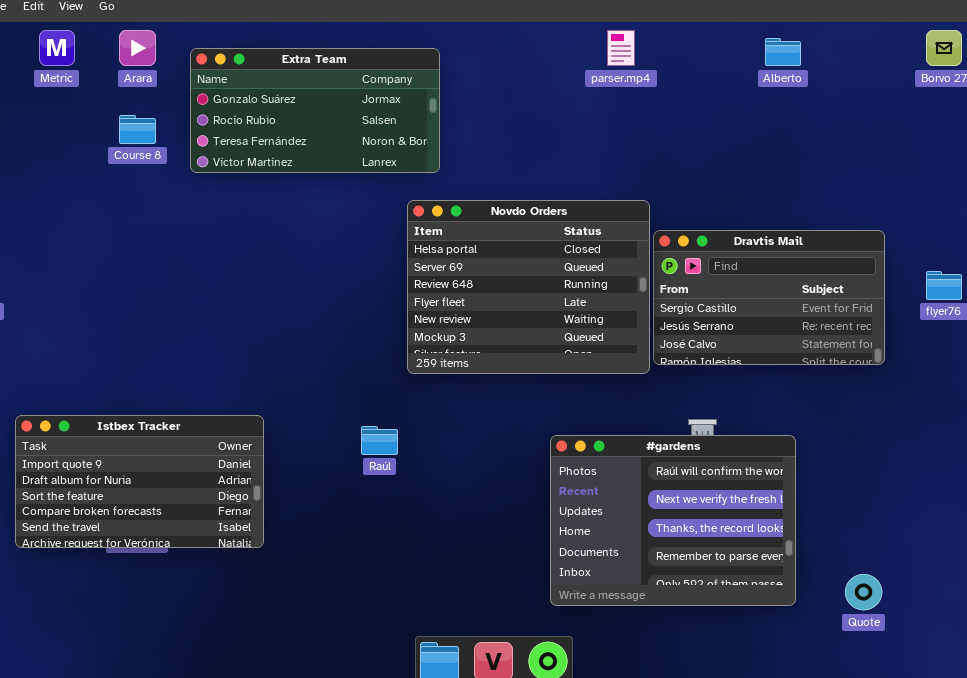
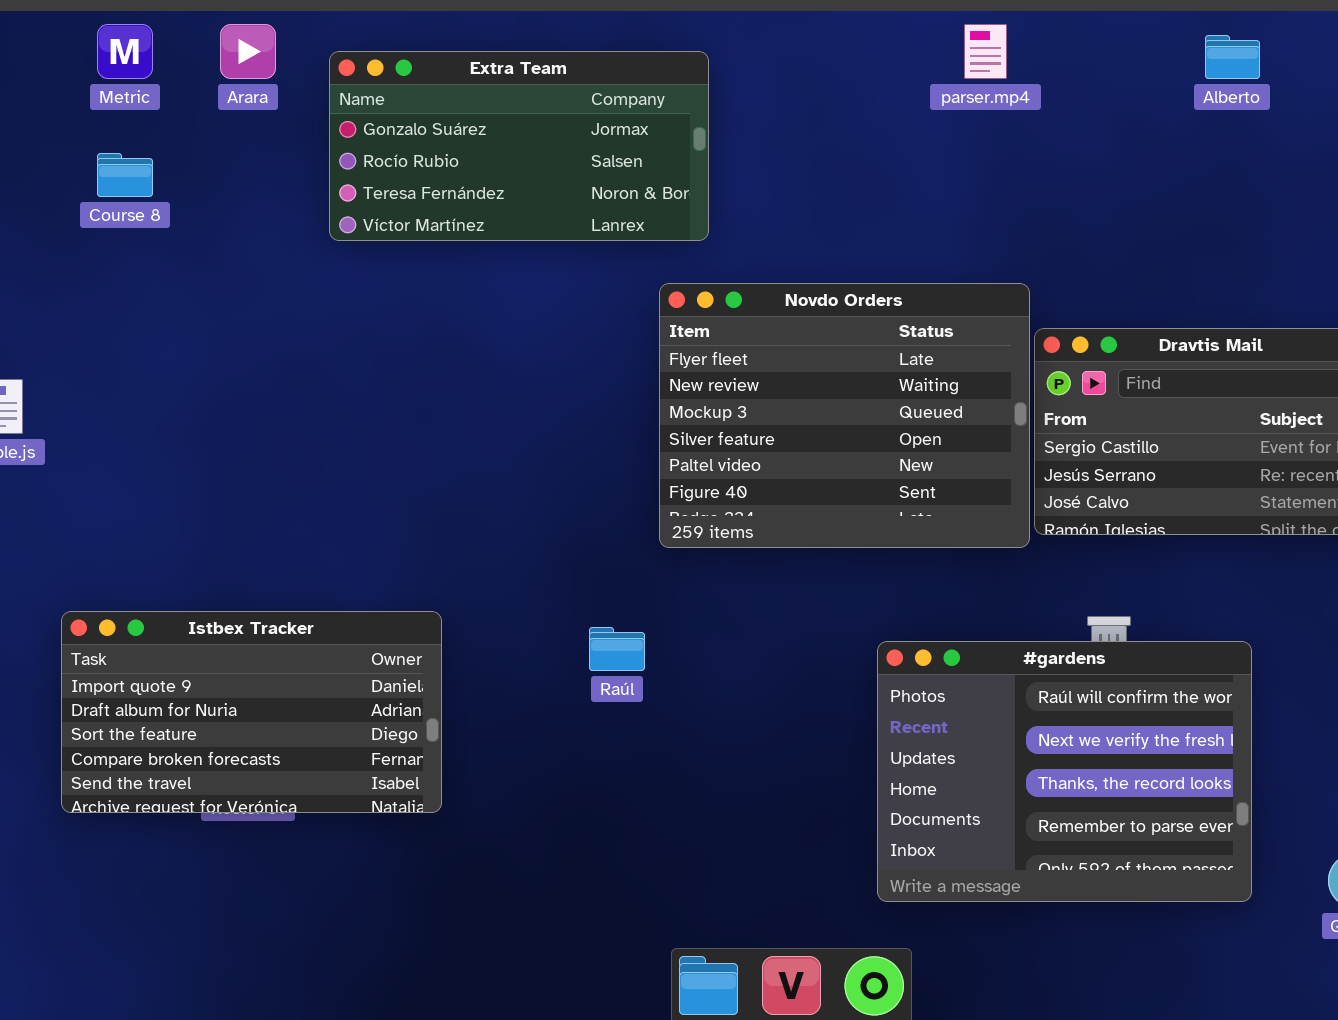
Course 8: [119,115,156,144] -> [97,153,153,197], moved
Novdo Orders: [407,200,650,374] -> [659,283,1030,548], scrolled down 3 rows

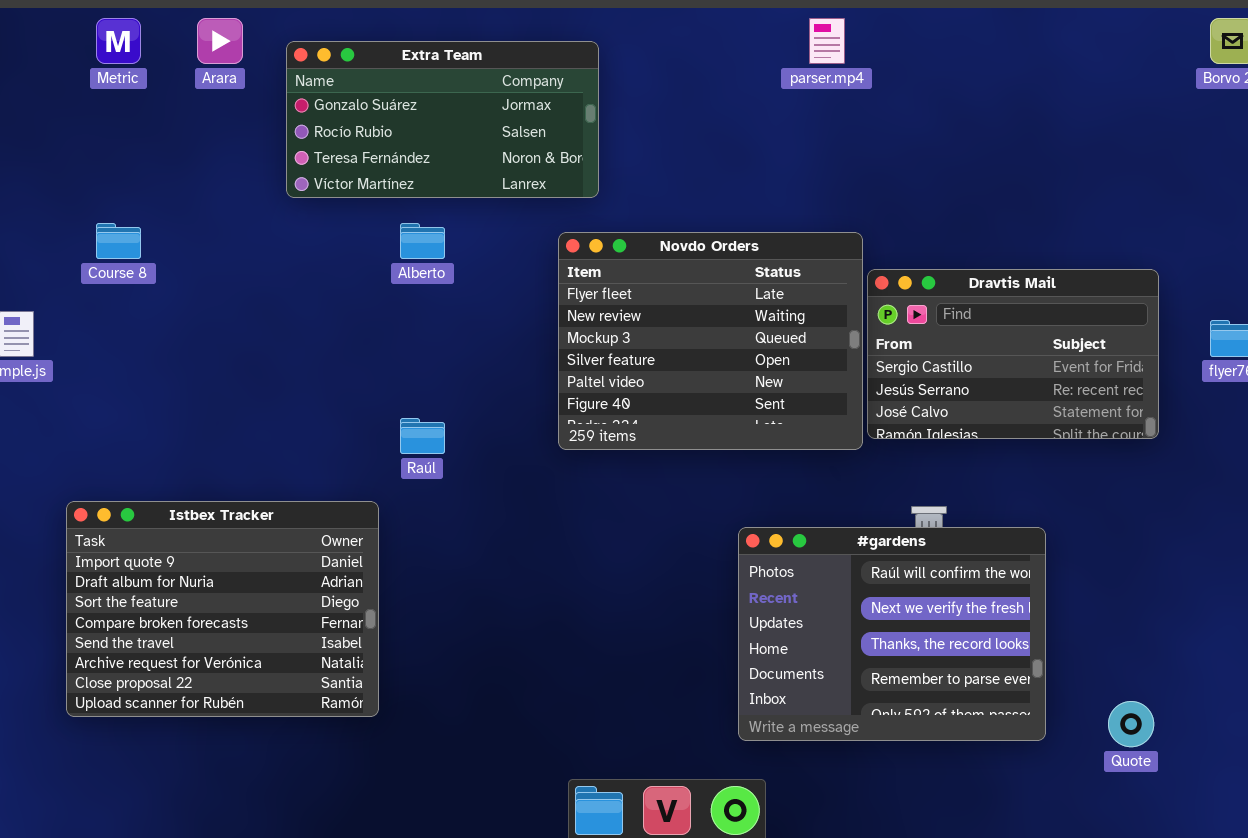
Alberto: [1205,35,1260,79] -> [400,223,445,259], moved
Course 8: [97,153,153,197] -> [96,223,141,259], moved
Istbex Tracker: [61,611,442,813] -> [66,501,379,717], resized
Raúl: [589,627,645,671] -> [400,418,445,454], moved

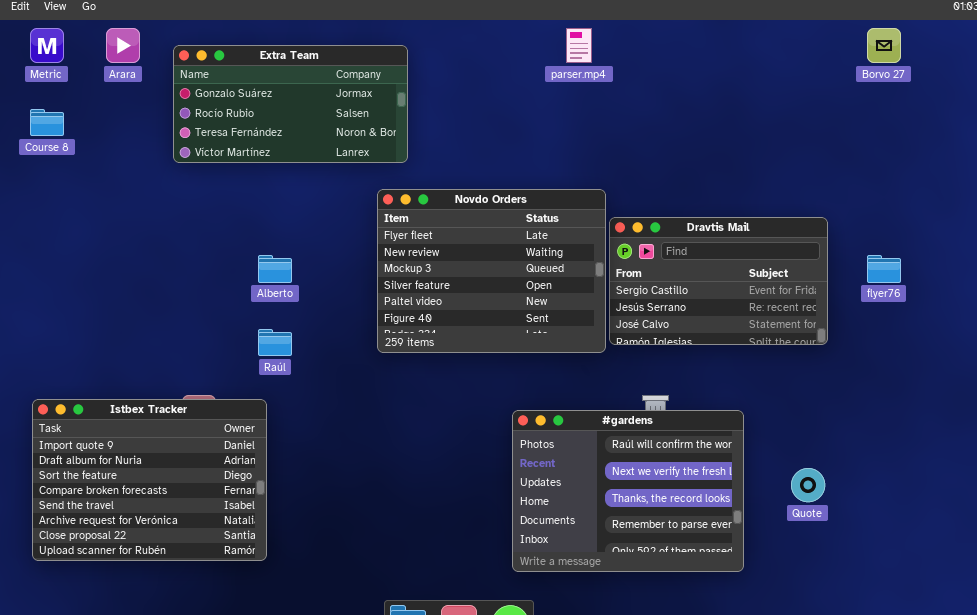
Course 8: [96,223,141,259] -> [30,109,64,136], moved
Alberto: [400,223,445,259] -> [258,255,292,283], moved
Istbex Tracker: [66,501,379,717] -> [32,399,267,561], moved
Quote: [1108,701,1154,747] -> [791,468,825,502], moved

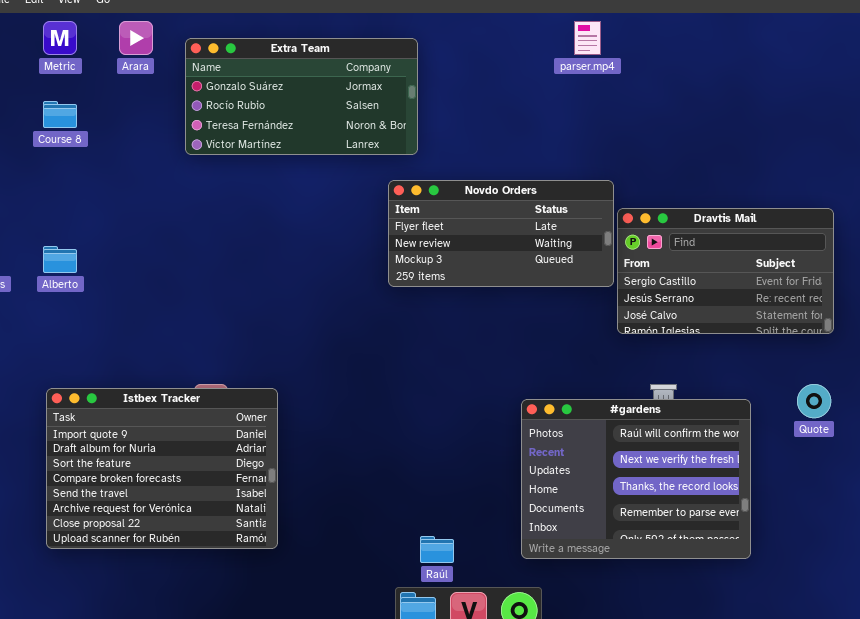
Novdo Orders: [377,189,606,353] -> [388,180,614,287], resized
Alberto: [258,255,292,283] -> [43,246,77,273], moved
Raúl: [258,329,292,356] -> [420,536,454,563], moved
Quote: [791,468,825,502] -> [797,384,831,418], moved

